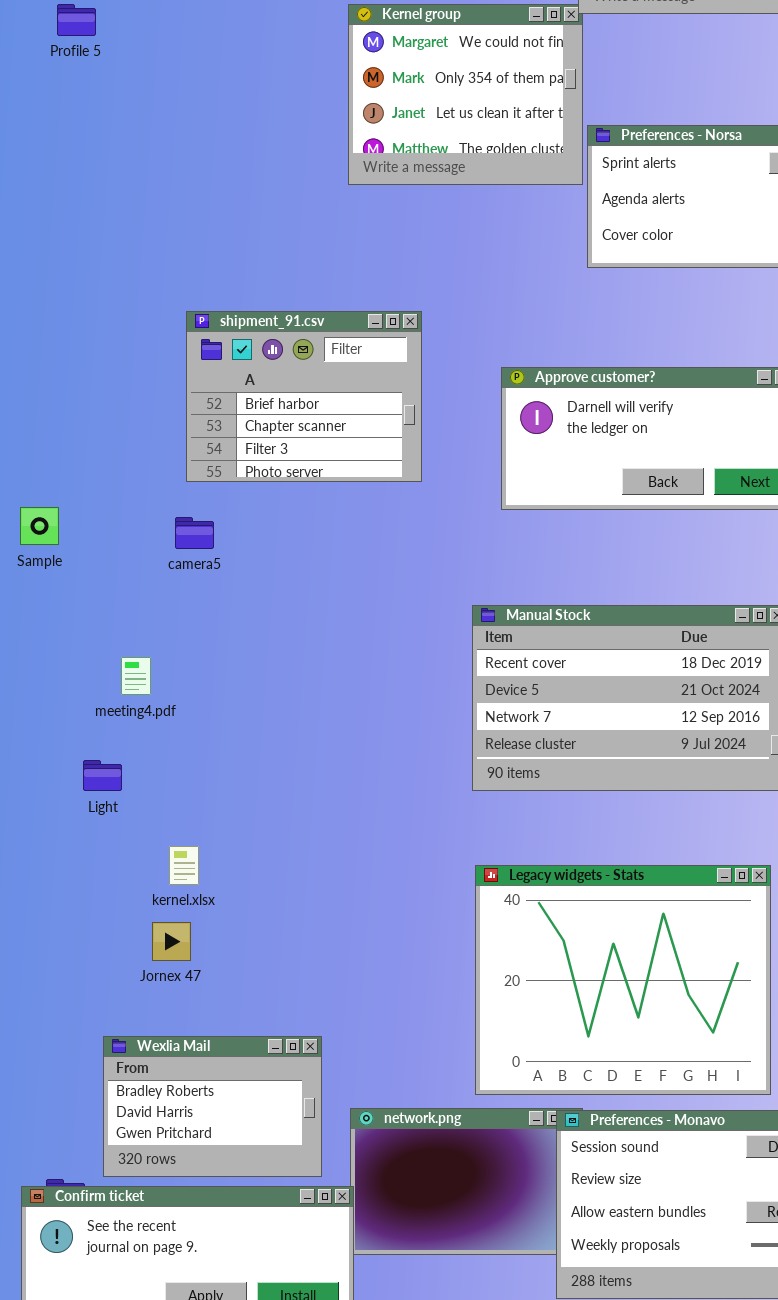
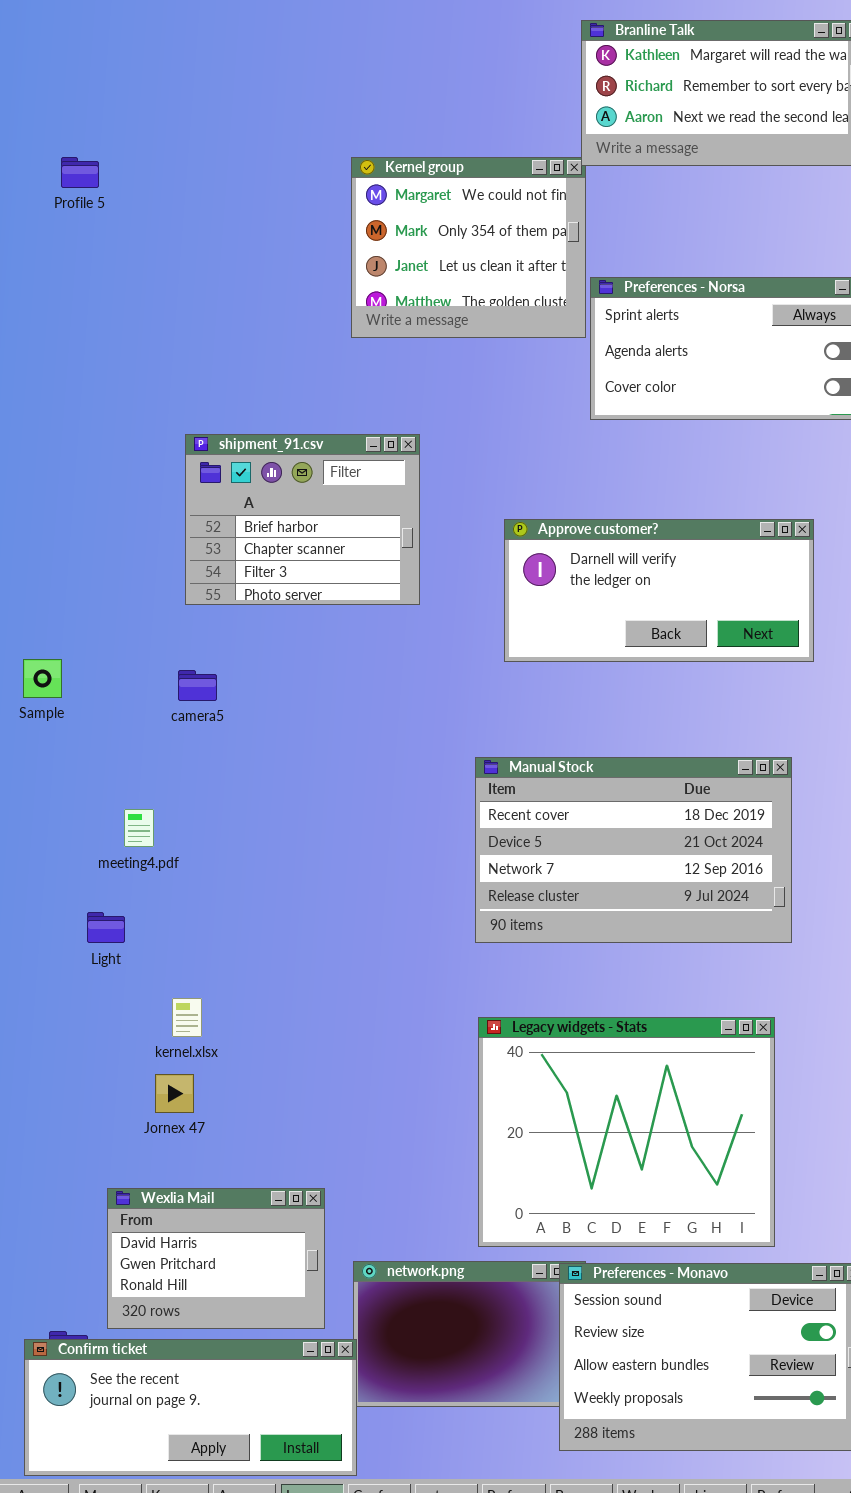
shipment_91.csv: [186,311,422,482] -> [185,434,420,605], moved
Wexlia Mail: [103,1036,322,1177] -> [107,1188,325,1329], scrolled down 1 row

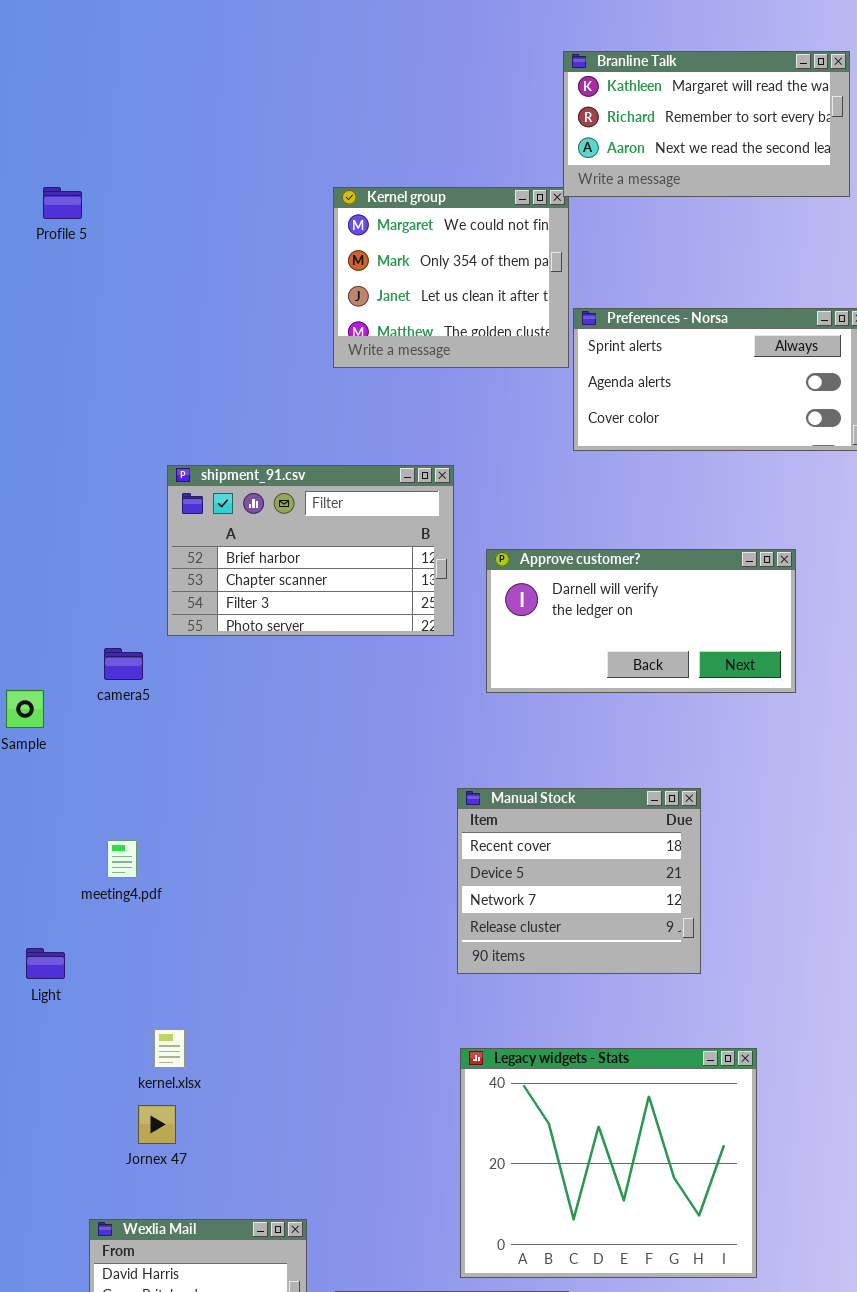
shipment_91.csv: [185,434,420,605] -> [167,465,454,636], resized
camera5: [178,670,217,701] -> [104,648,143,680], moved
Manual Stock: [475,757,792,943] -> [457,788,701,974], resized
Light: [87,912,125,943] -> [26,948,65,979], moved

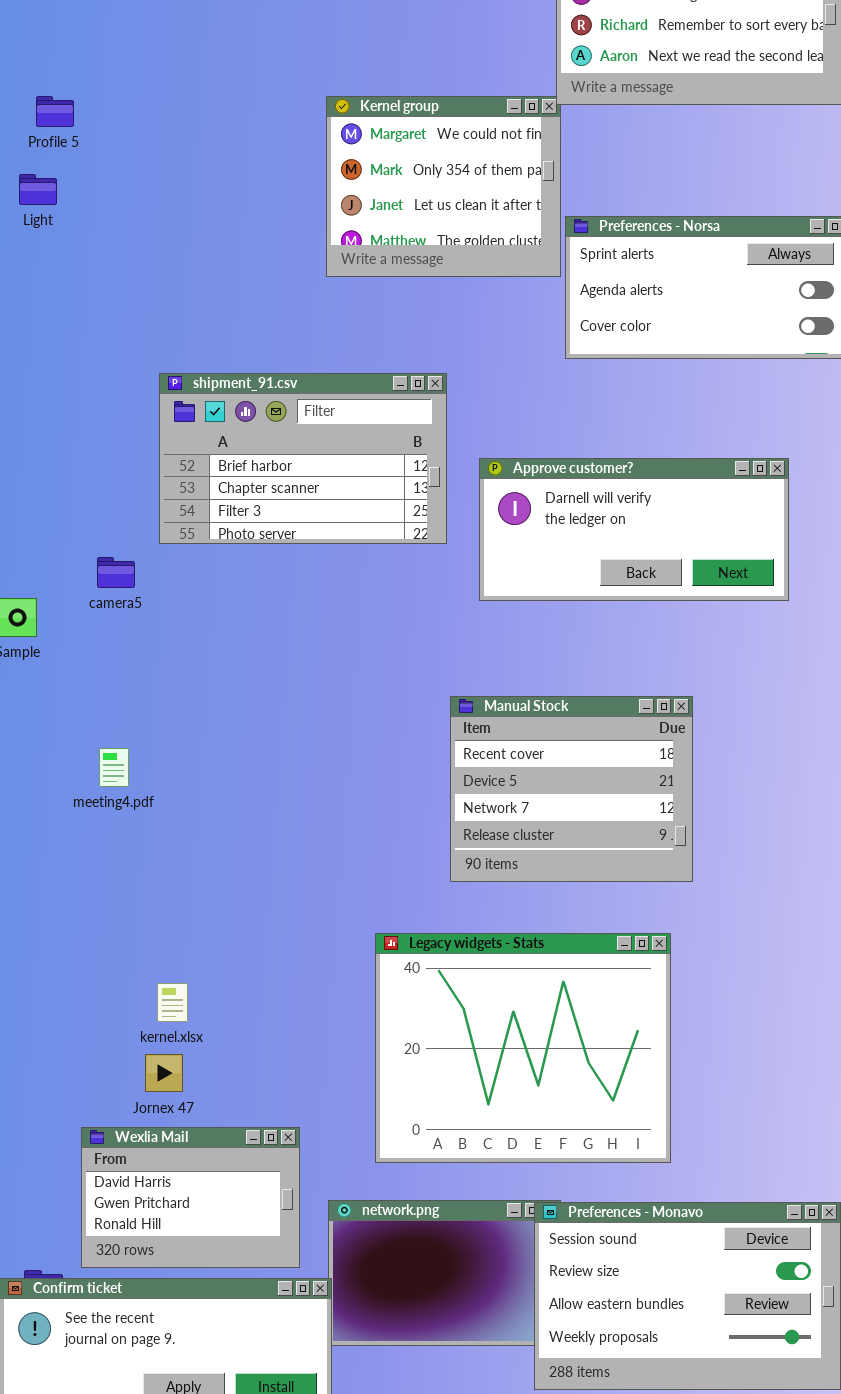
Light: [26,948,65,979] -> [19,174,57,205], moved
kernel.xlsx: [154,1029,185,1068] -> [157,983,188,1022], moved
Legacy widgets - Stats: [460,1048,757,1278] -> [375,933,671,1163], moved
Jornex 47: [138,1105,176,1144] -> [145,1054,183,1092], moved

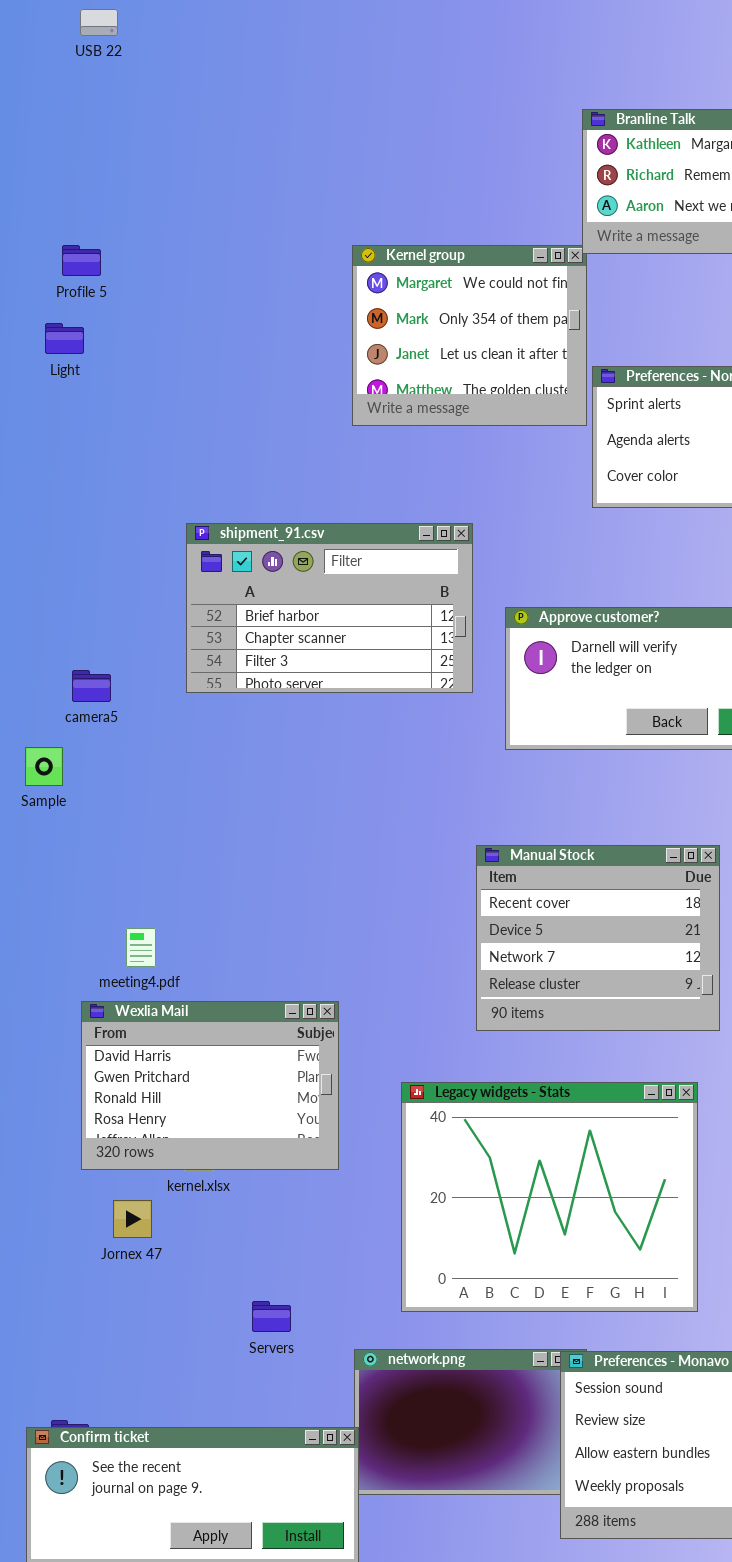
camera5: [97,557,135,588] -> [72,670,111,702], moved
meeting4.pdf: [99,748,129,787] -> [126,928,156,967], moved
Jornex 47: [145,1054,183,1092] -> [113,1200,152,1238], moved
Wexlia Mail: [81,1127,300,1268] -> [81,1001,339,1170], moved, resized

